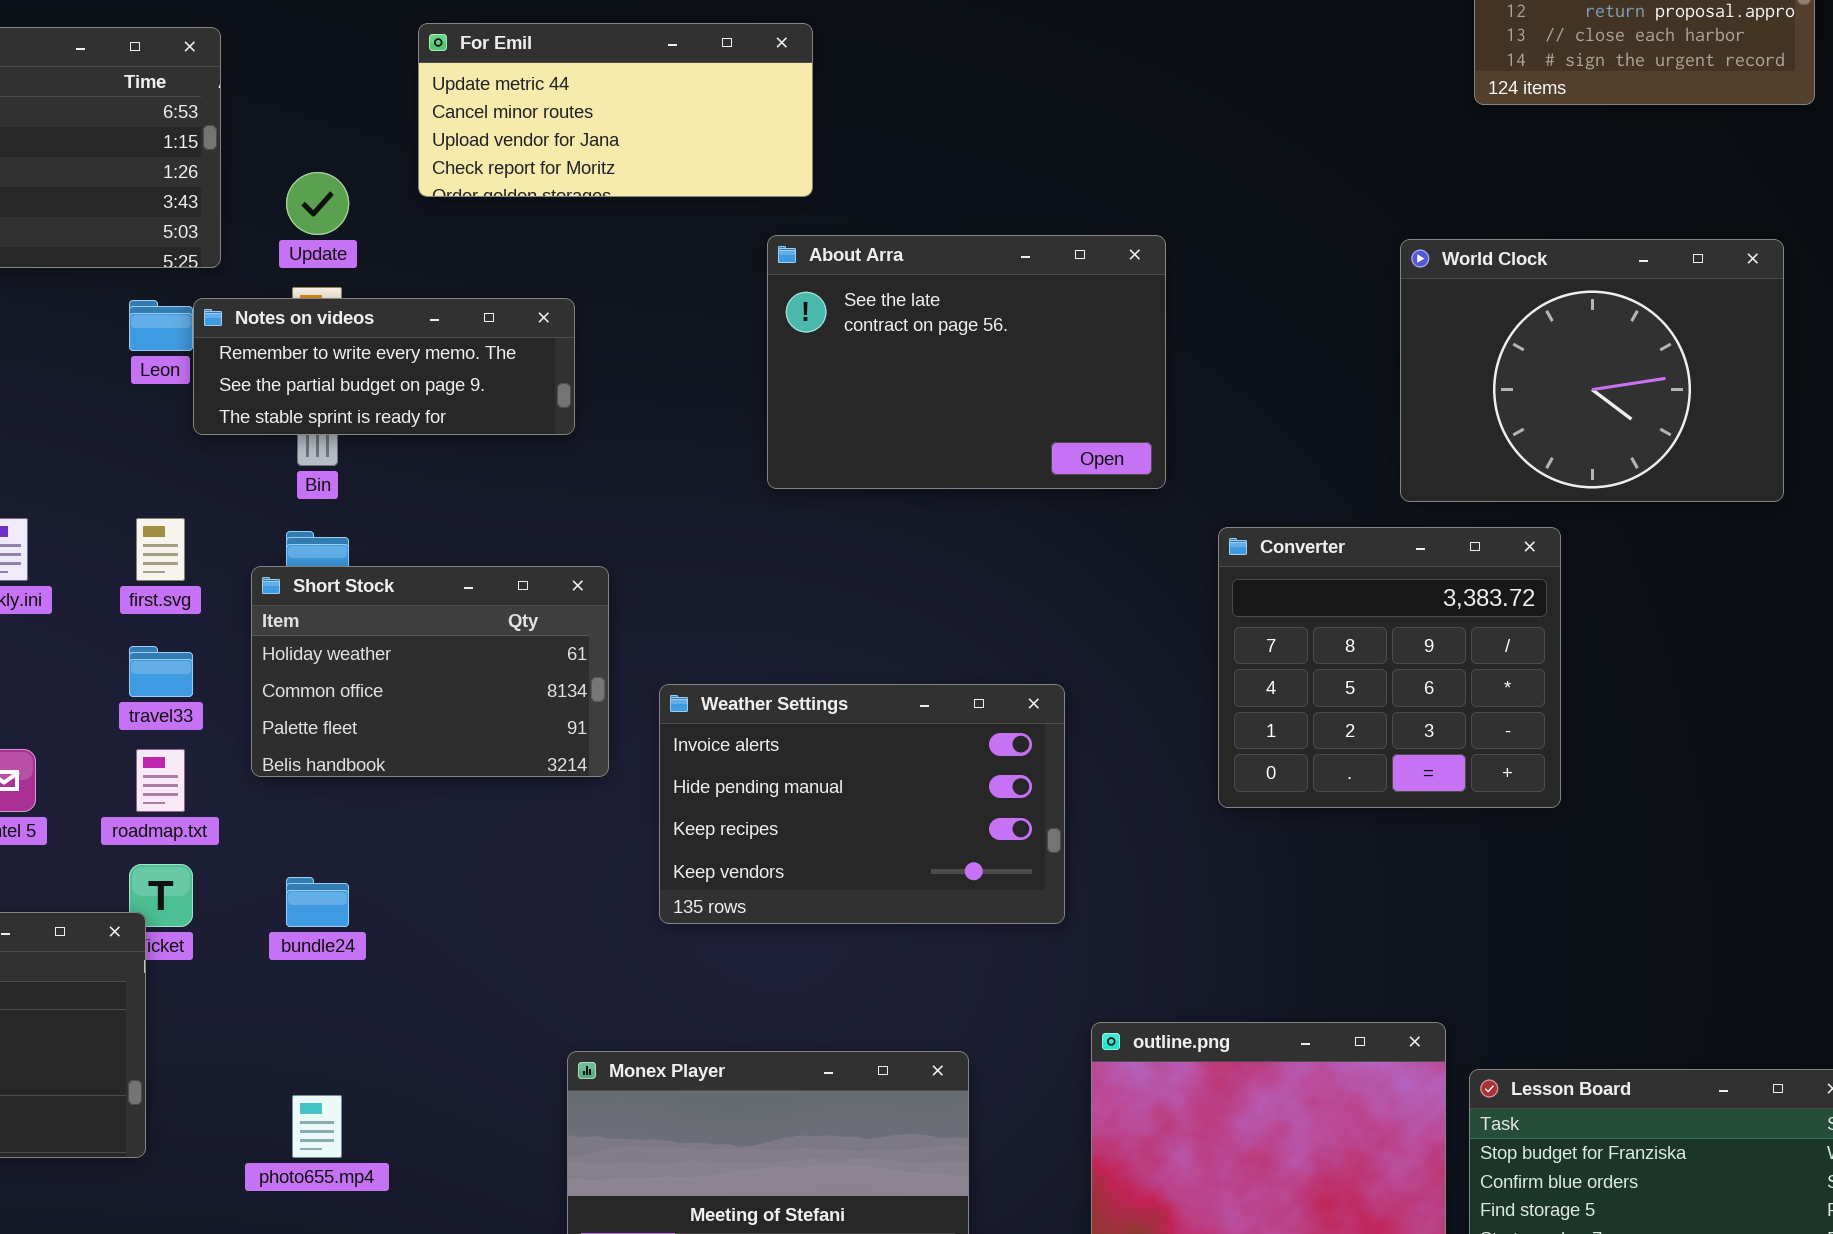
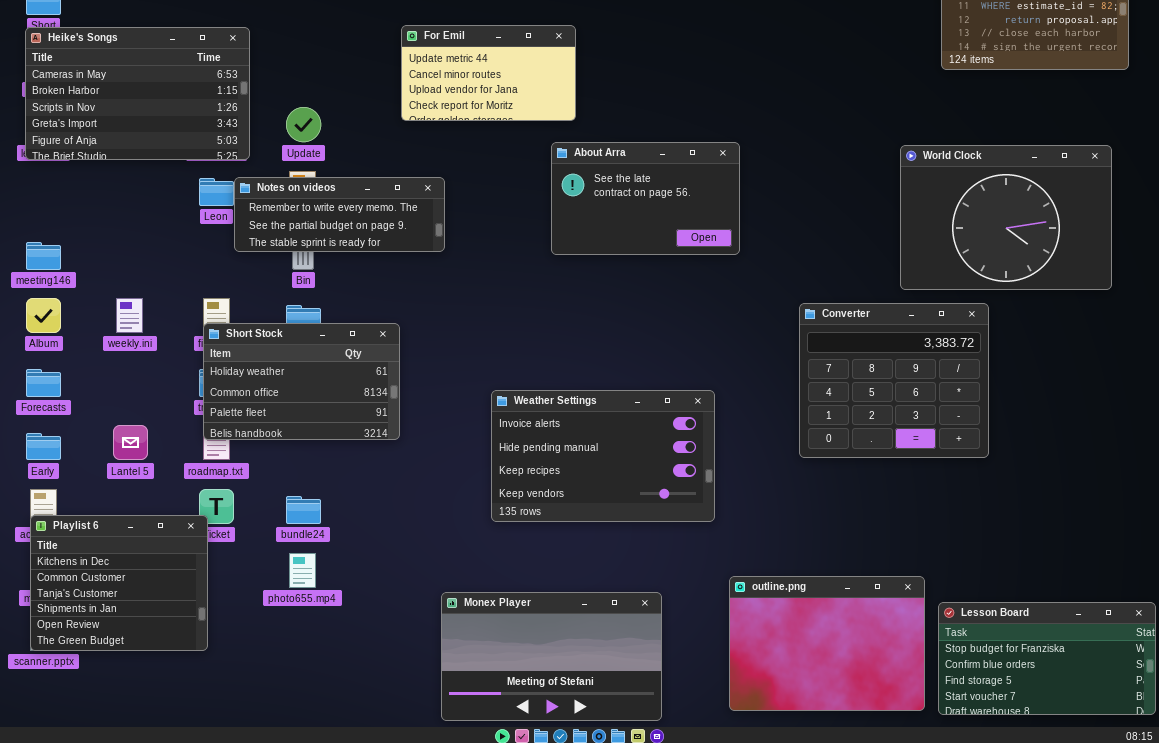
For Emil: [418,23,813,197] -> [401,25,576,121], resized
About Arra: [767,235,1166,489] -> [551,142,740,255], resized
Short Stock: [251,566,609,777] -> [203,323,400,440], moved
photo655.mp4: [292,1095,342,1158] -> [289,553,316,588], moved

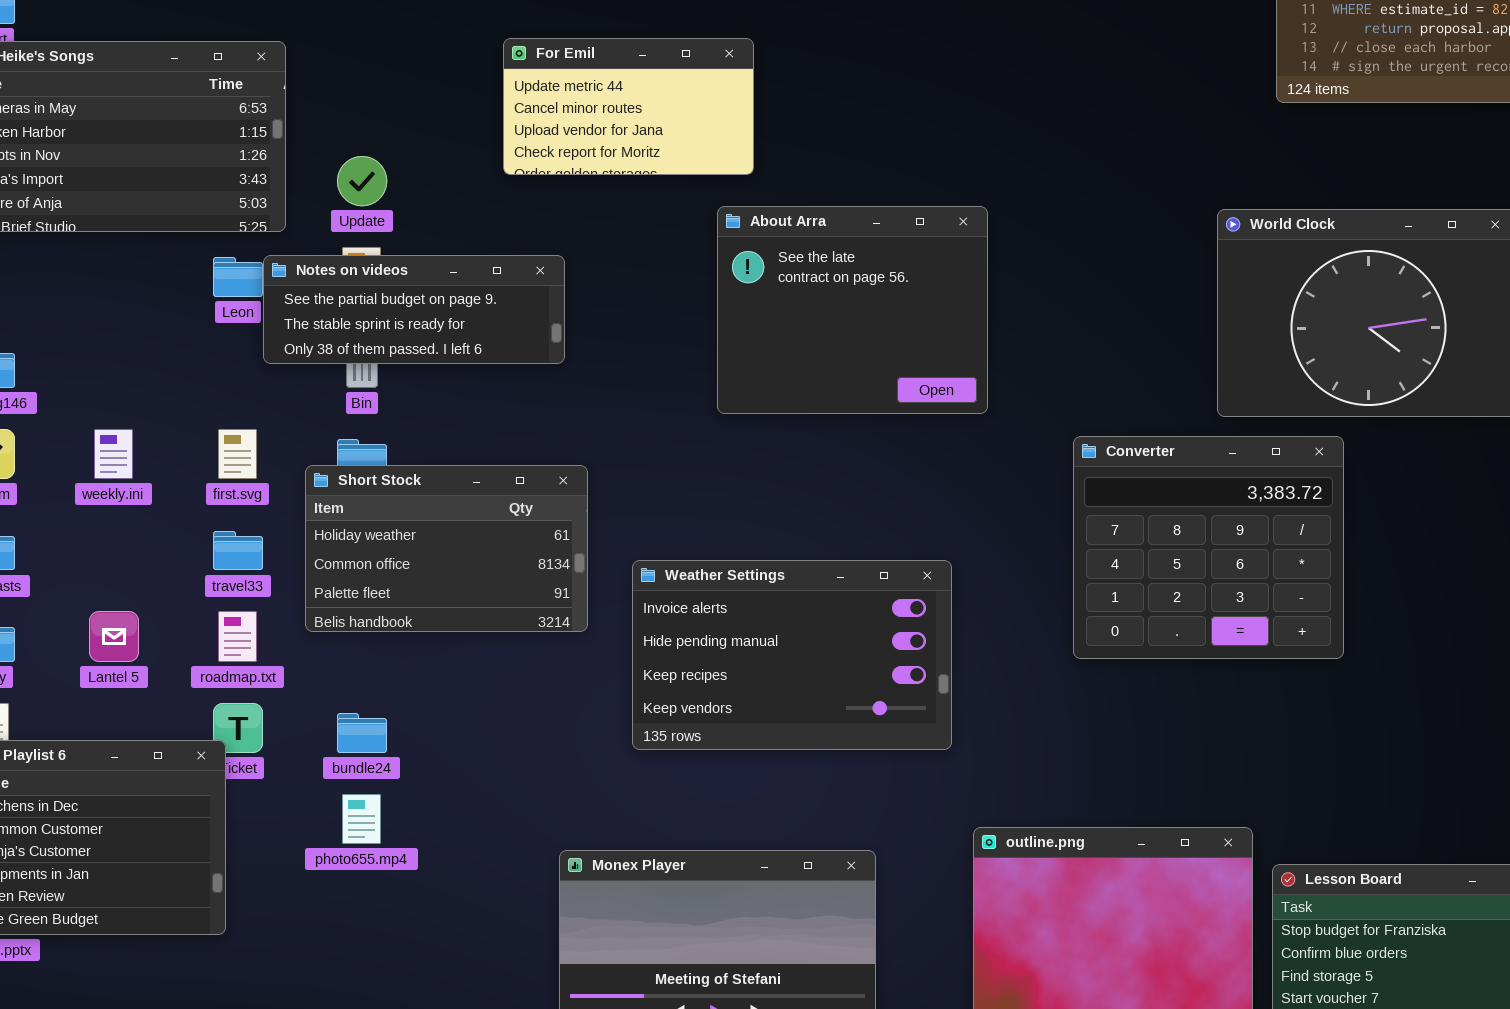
About Arra: [551,142,740,255] -> [717,206,988,414], resized
Notes on videos: [234,177,445,252] -> [263,255,565,364], scrolled down 1 row
Short Stock: [203,323,400,440] -> [305,465,588,632], moved

